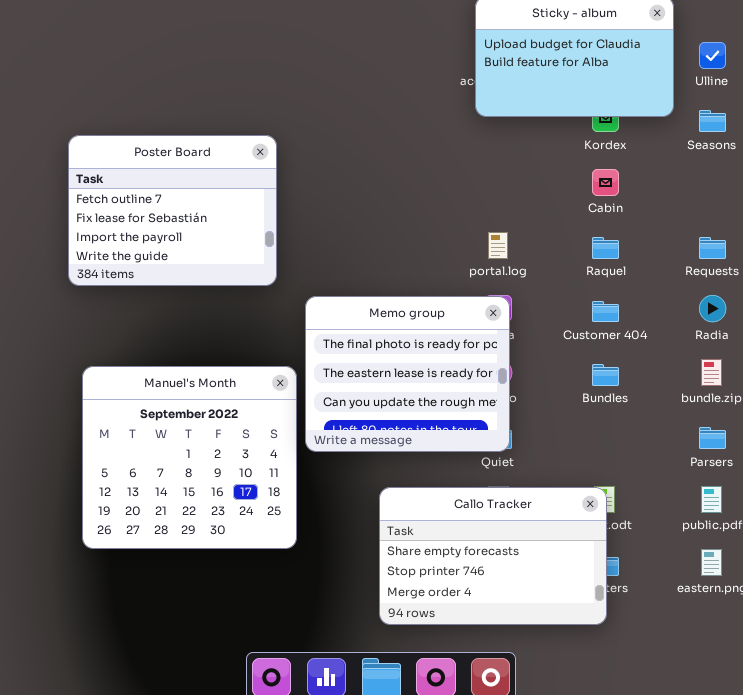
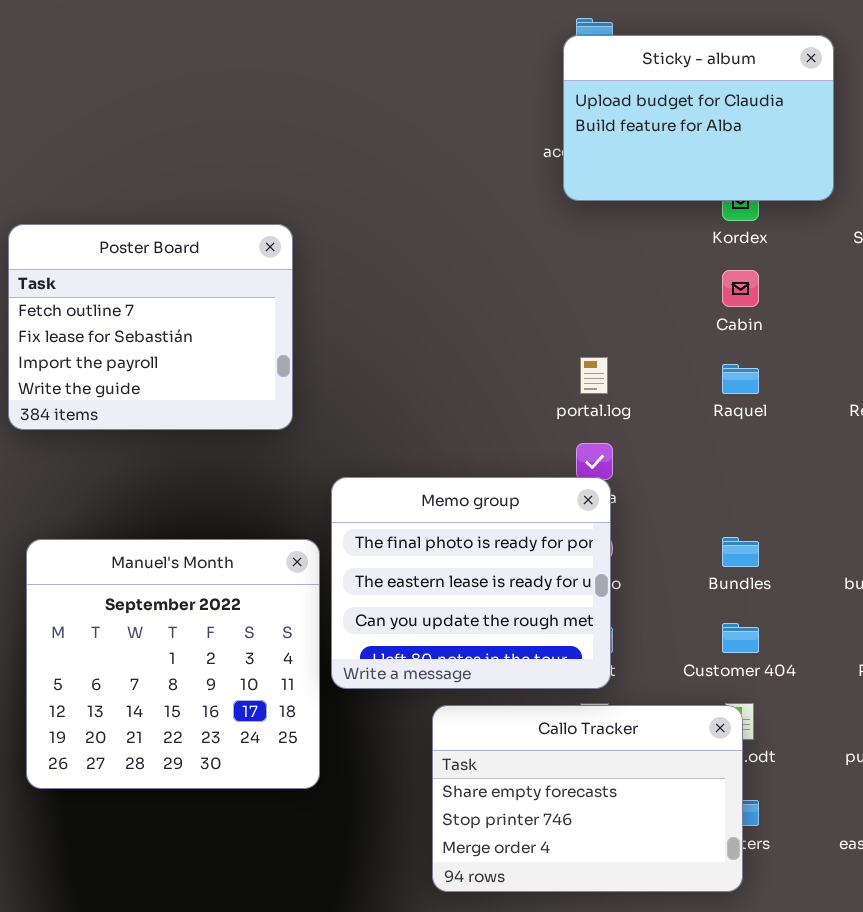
Memo group: [305,296,510,452] -> [331,477,611,689], moved
Customer 404: [592,301,619,322] -> [722,623,759,653], moved

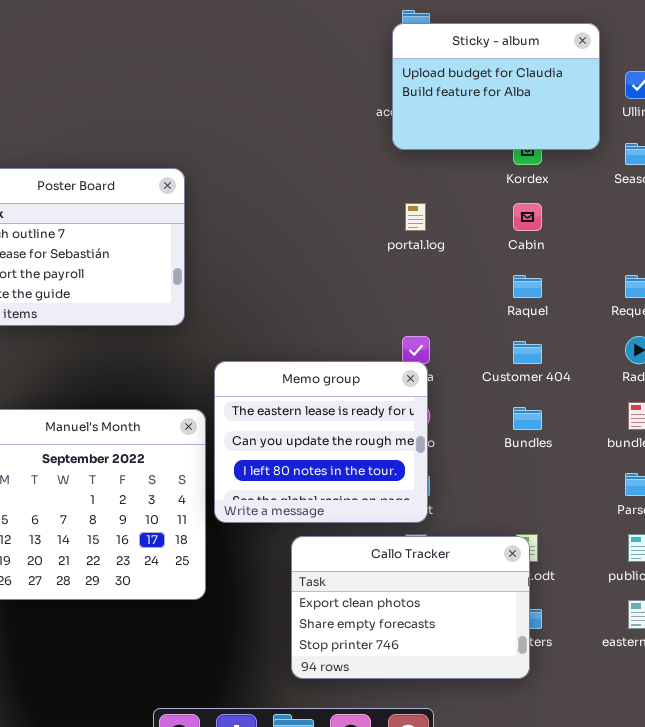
portal.log: [580,357,608,394] -> [405,203,426,231], moved
Memo group: [331,477,611,689] -> [214,361,428,523], scrolled down 1 row
Customer 404: [722,623,759,653] -> [513,341,542,364], moved
Callo Tracker: [432,705,743,892] -> [291,536,530,679], scrolled up 1 row

